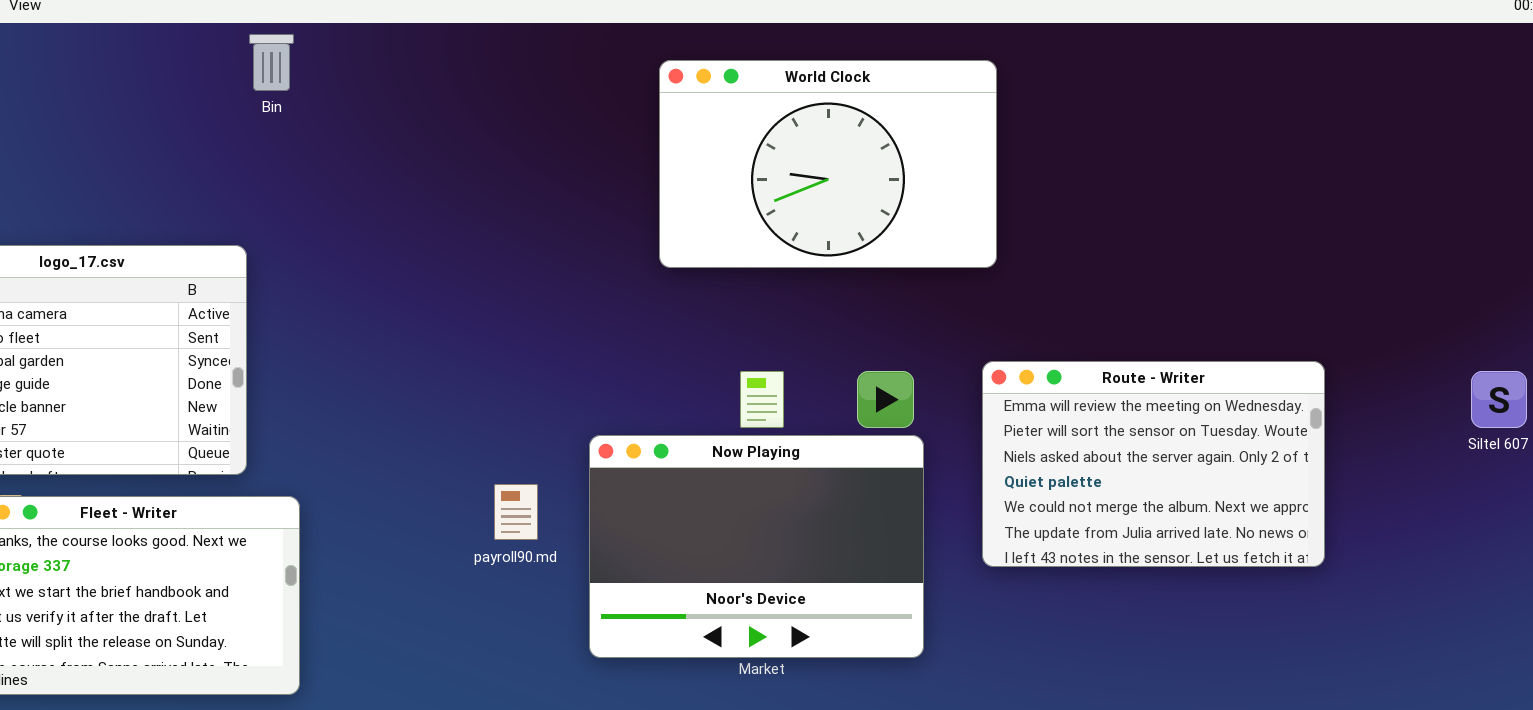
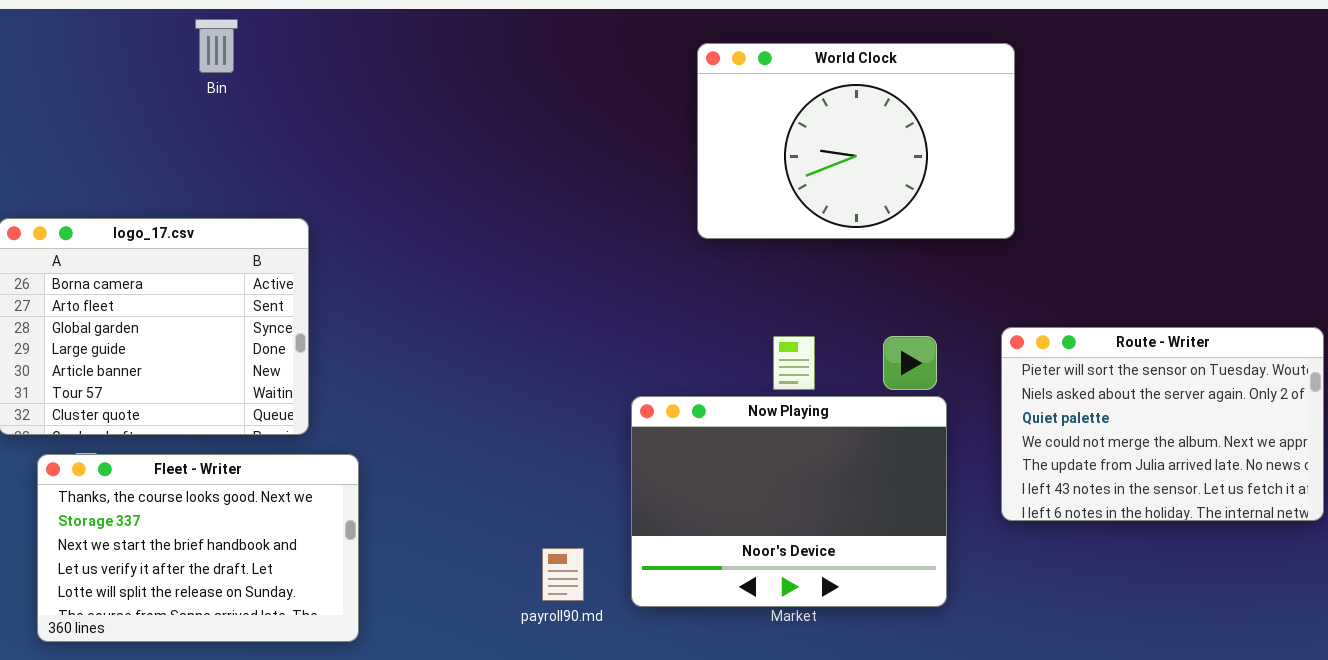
Bin: [249,34,294,91] -> [195,19,238,73], moved
Route - Writer: [982,361,1325,567] -> [1001,327,1324,521], scrolled down 1 row
payroll90.md: [494,484,538,540] -> [542,548,584,601], moved

